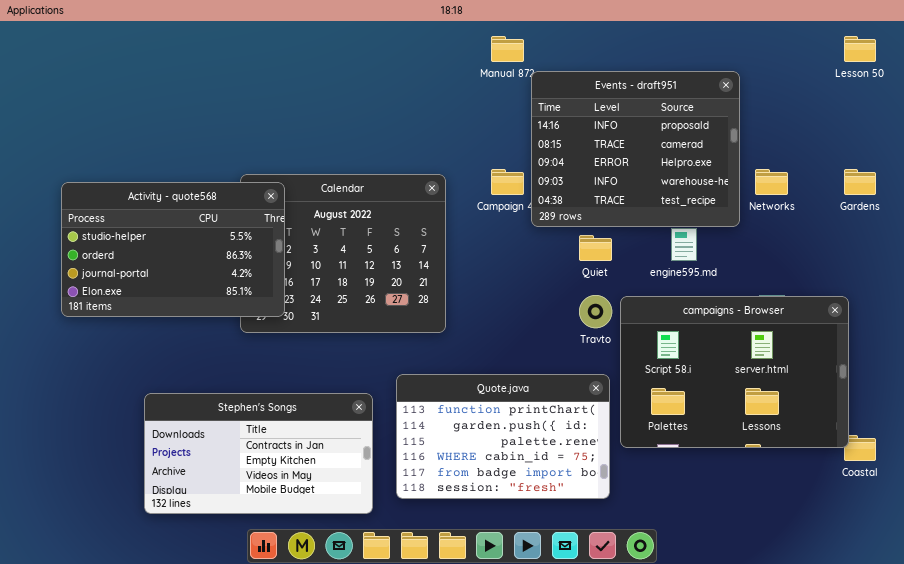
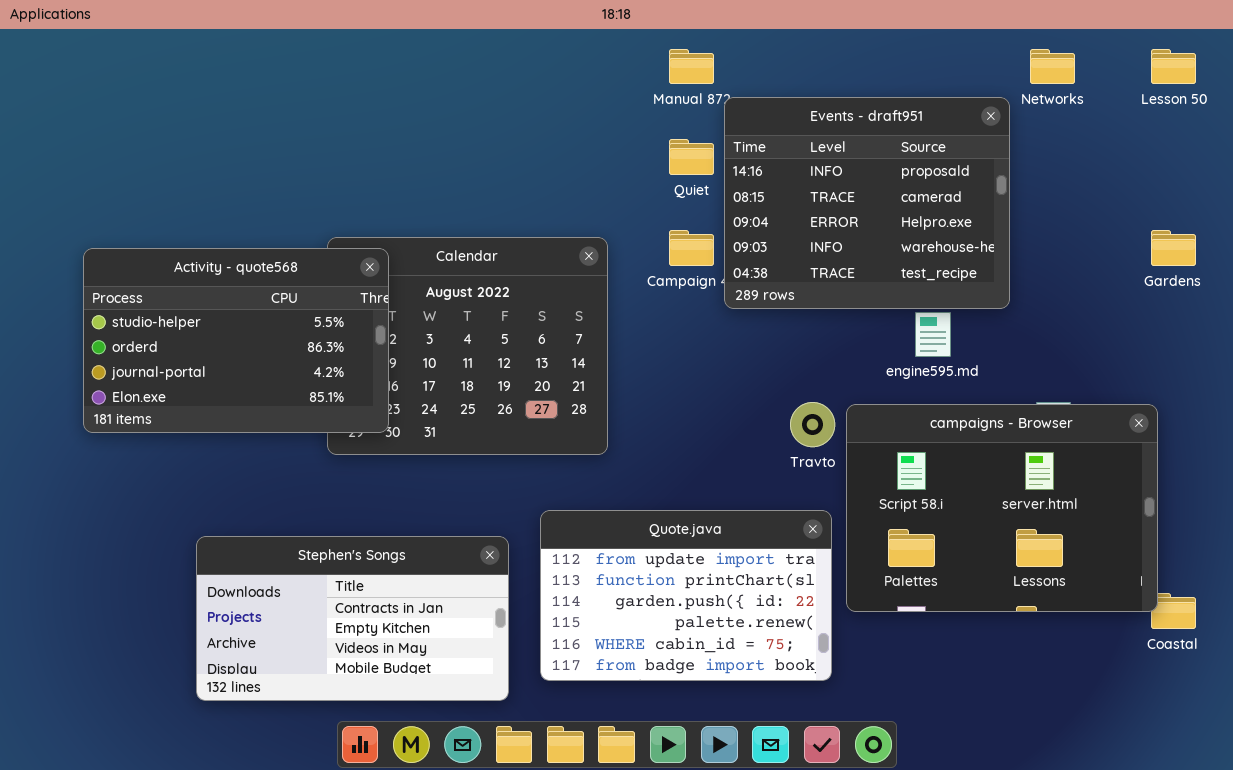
Networks: [755,169,788,195] -> [1030,49,1075,84], moved
Quiet: [579,235,612,261] -> [669,139,714,175], moved
Quote.java: [396,374,610,499] -> [540,510,832,681], scrolled up 1 row

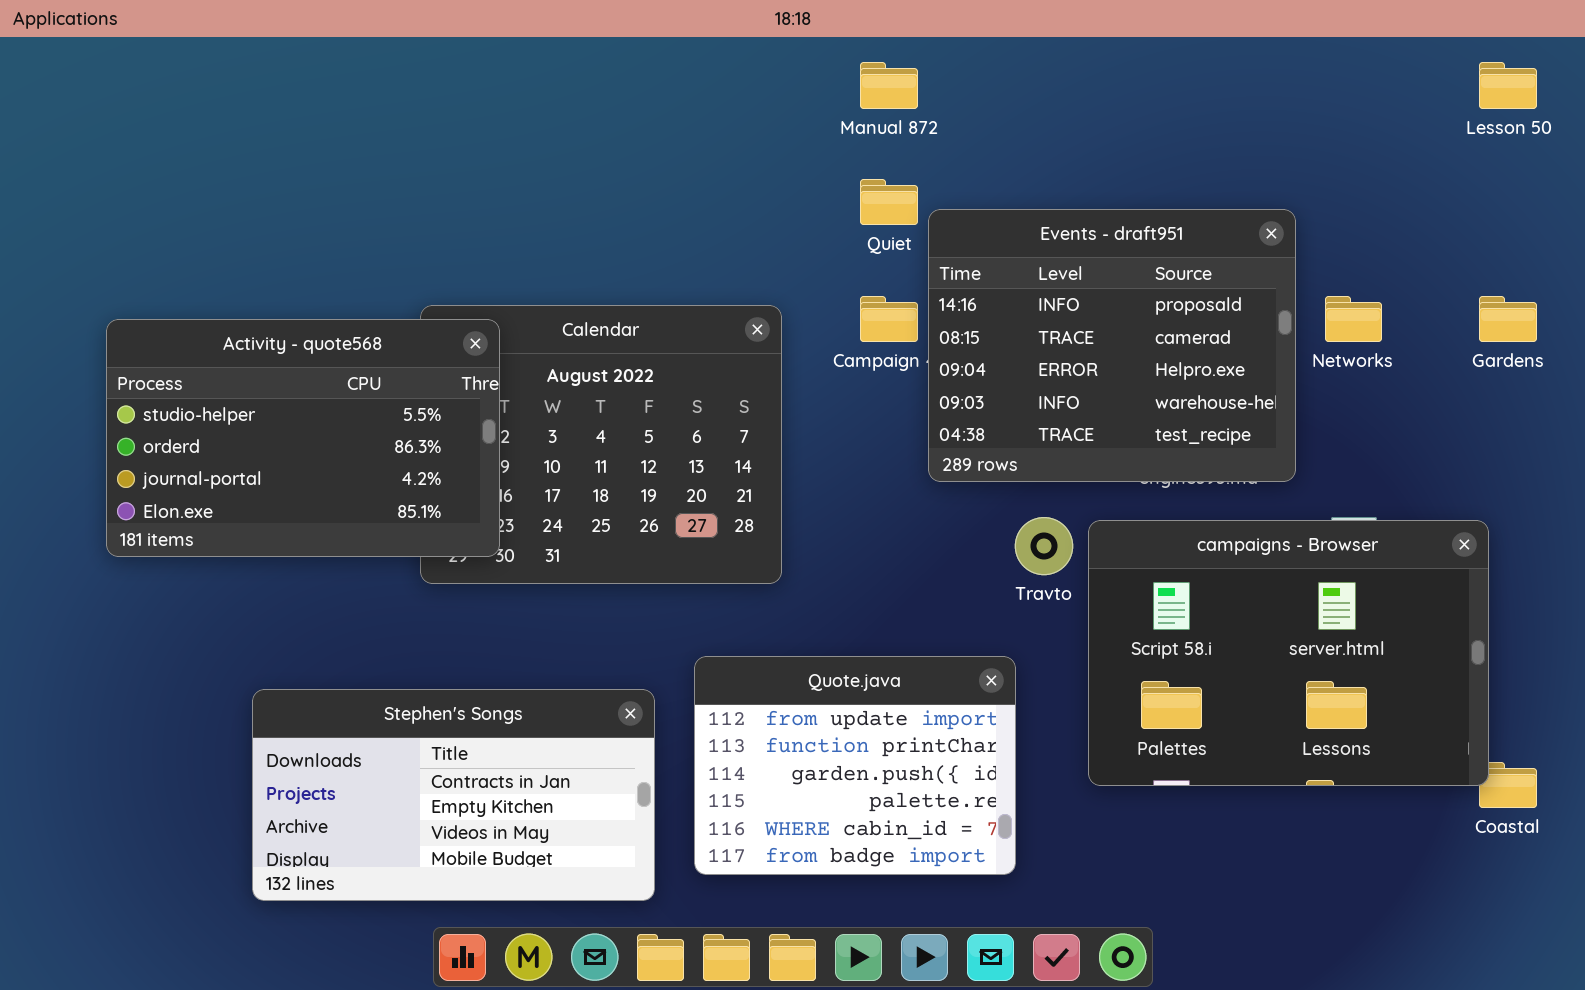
Networks: [1030,49,1075,84] -> [1325,296,1382,342], moved
Events - draft951: [724,97,1010,309] -> [928,209,1296,482], moved
Quote.java: [540,510,832,681] -> [694,656,1016,875], resized

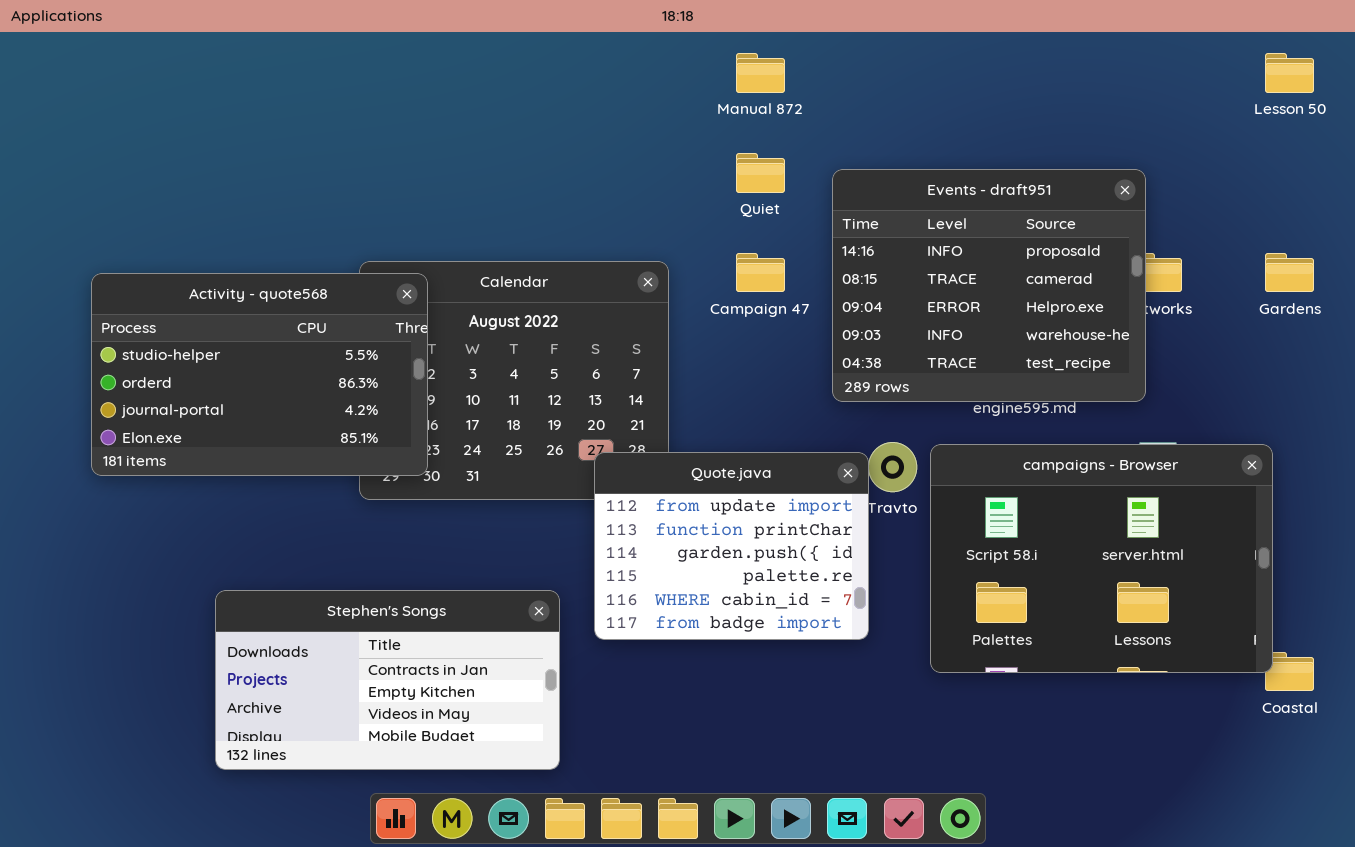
Events - draft951: [928,209,1296,482] -> [832,169,1146,402], moved
Quote.java: [694,656,1016,875] -> [594,452,869,640], moved

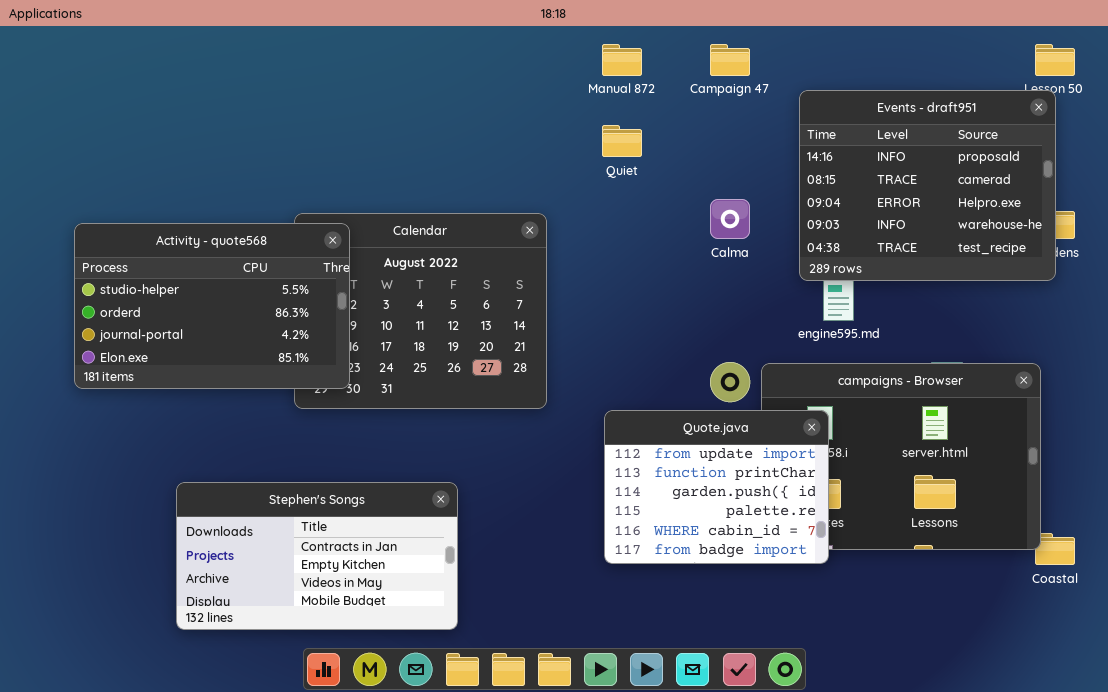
Events - draft951: [832,169,1146,402] -> [799,90,1056,281], moved
Campaign 47: [736,253,785,292] -> [710,44,750,76], moved
Quote.java: [594,452,869,640] -> [604,410,829,564], moved

